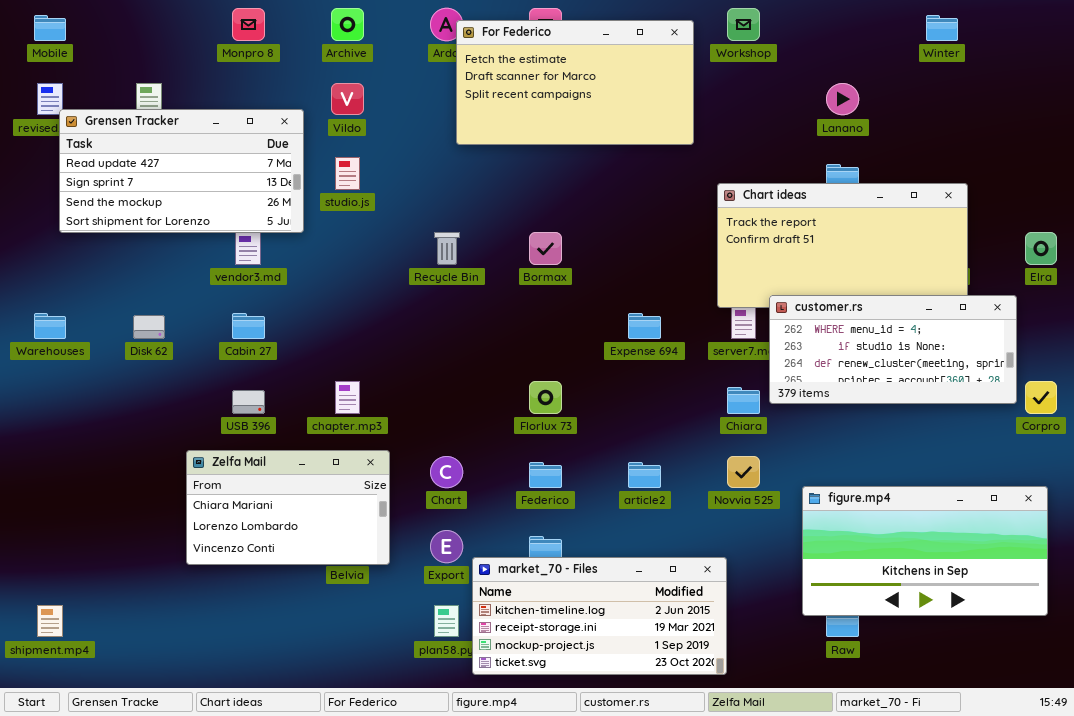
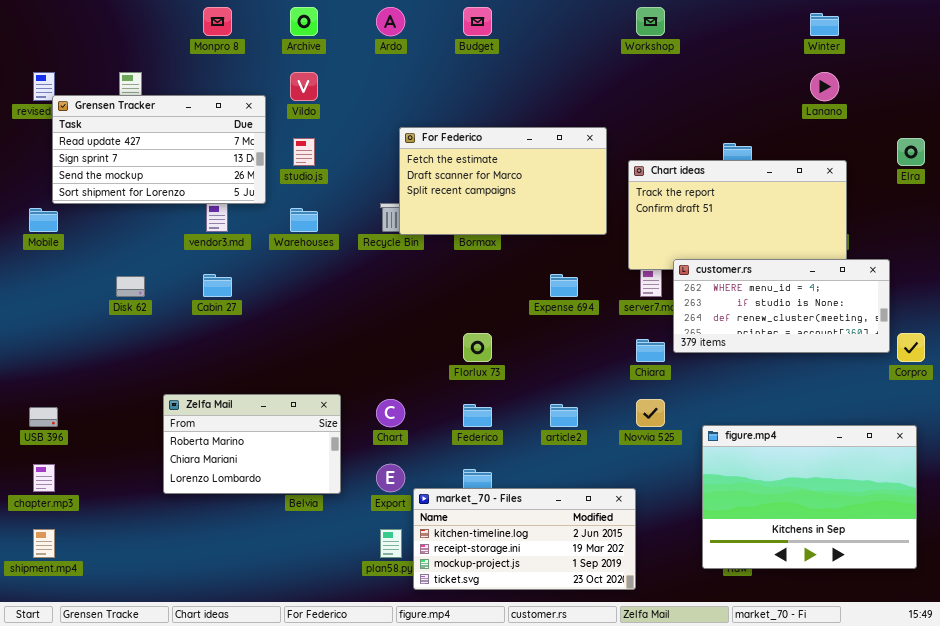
Mobile: [34,15,66,41] -> [29,208,58,232], moved
For Federico: [456,20,694,145] -> [399,127,607,235], moved
Lanano: [826,83,859,115] -> [810,72,839,101], moved
Elra: [1025,232,1057,265] -> [897,138,925,166], moved
Warehouses: [34,313,66,339] -> [290,208,318,232], moved
chapter.mp3: [335,381,360,414] -> [33,464,55,492], moved
USB 396: [232,390,265,414] -> [29,407,58,427], moved
Zelfa Mail: [186,450,390,565] -> [163,394,341,494], scrolled up 1 row
figure.mp4: [802,486,1048,616] -> [702,425,917,569], resized

